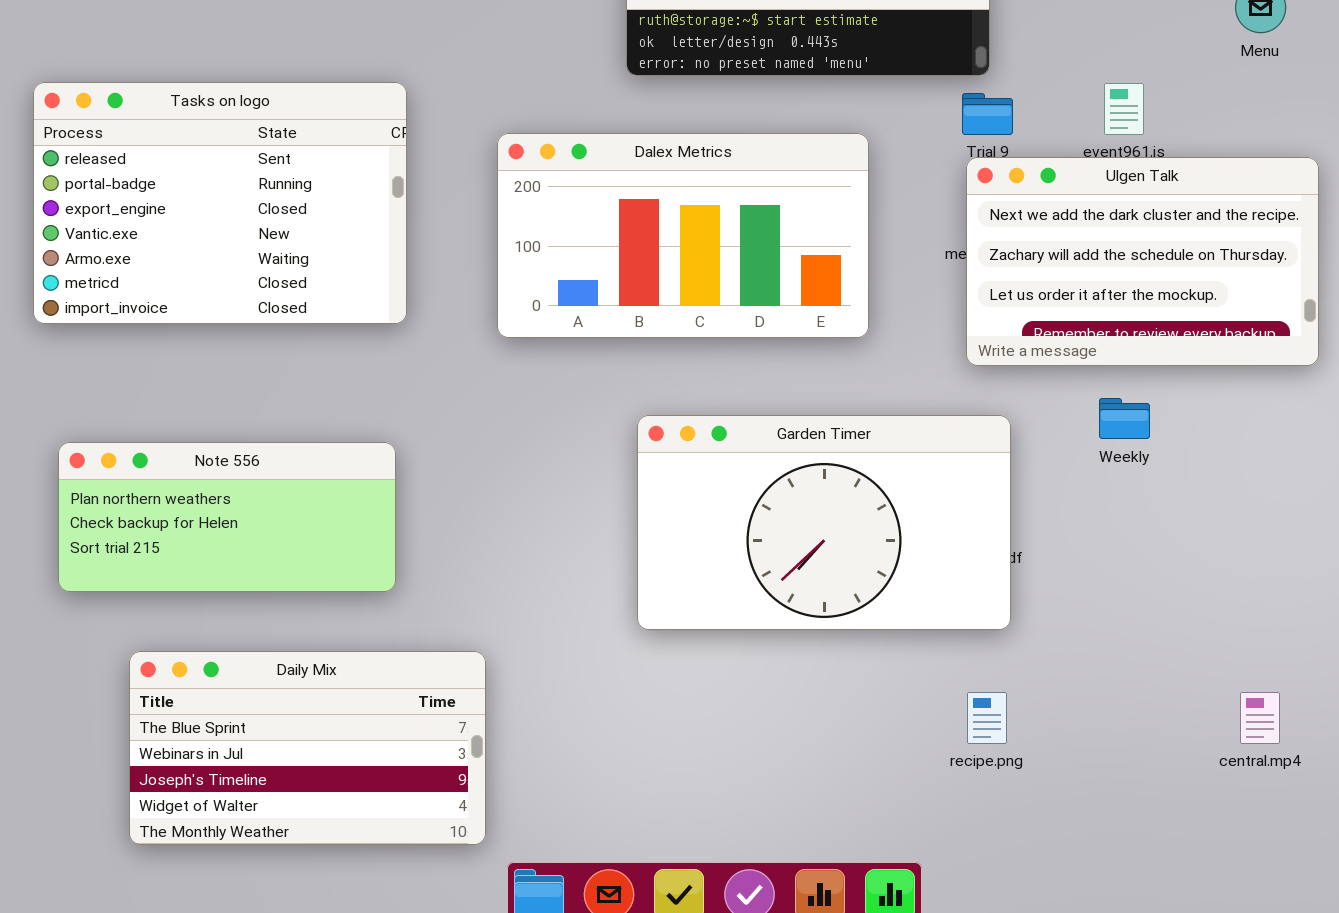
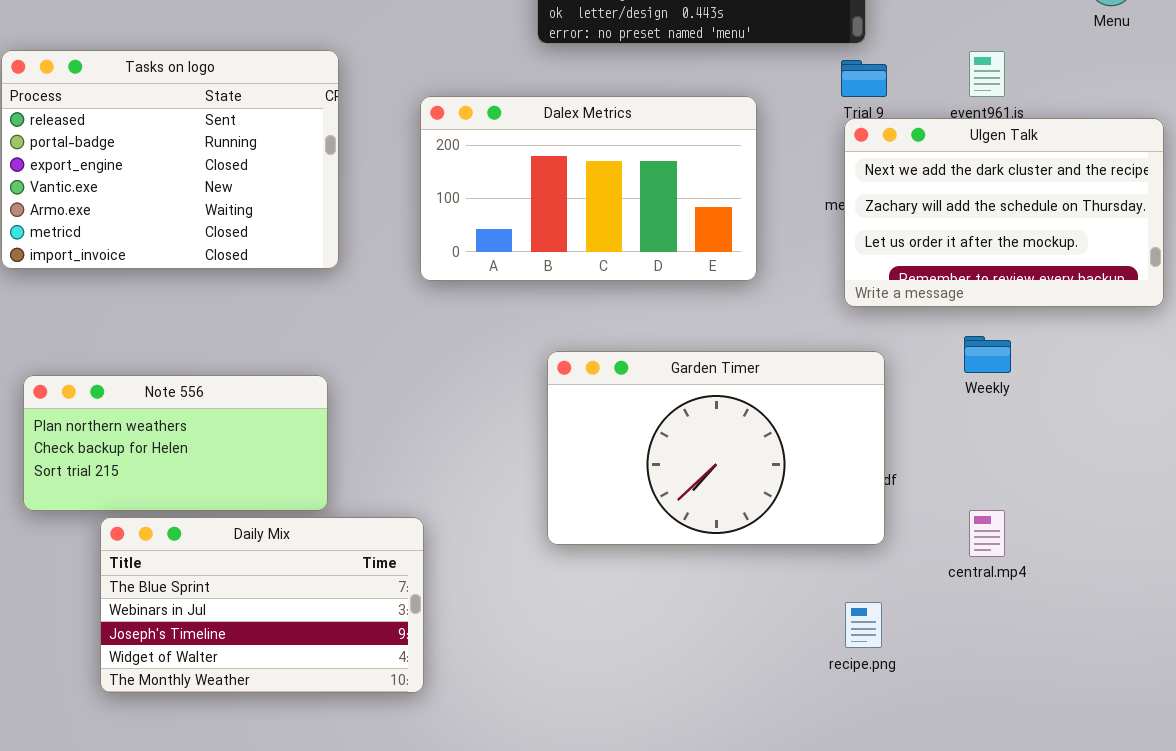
Daily Mix: [129,651,486,845] -> [100,517,424,693], moved
central.mp4: [1240,692,1280,744] -> [969,510,1005,557], moved

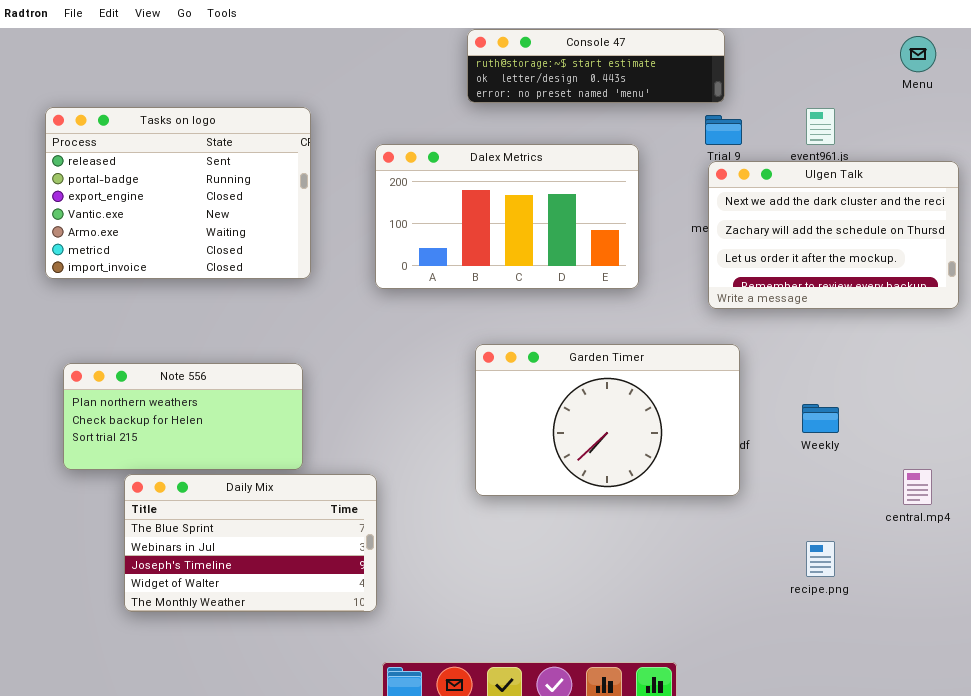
Weekly: [964,336,1011,373] -> [802,404,839,433], moved
central.mp4: [969,510,1005,557] -> [903,469,932,505], moved
recipe.png: [845,602,882,648] -> [806,541,835,577], moved

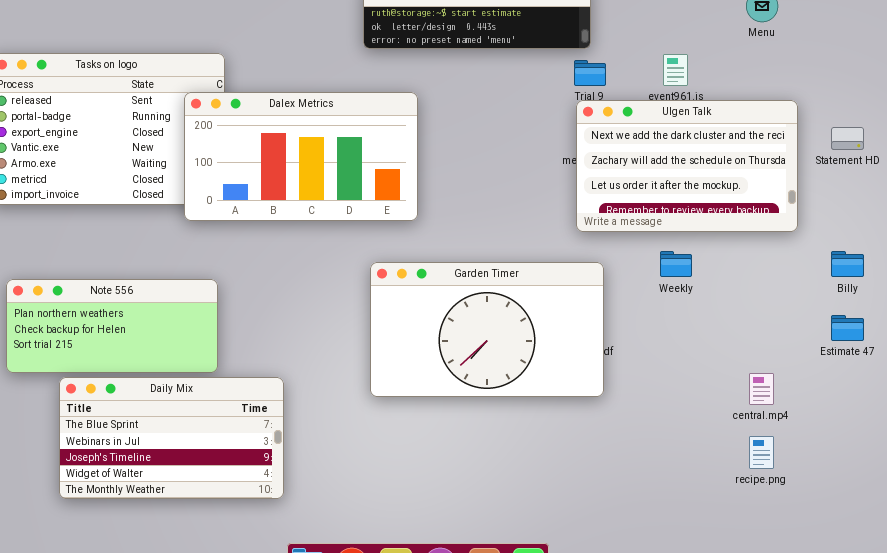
Dalex Metrics: [375,144,639,289] -> [184,92,418,221], moved
Weekly: [802,404,839,433] -> [660,251,692,277], moved
recipe.png: [806,541,835,577] -> [749,436,774,469], moved

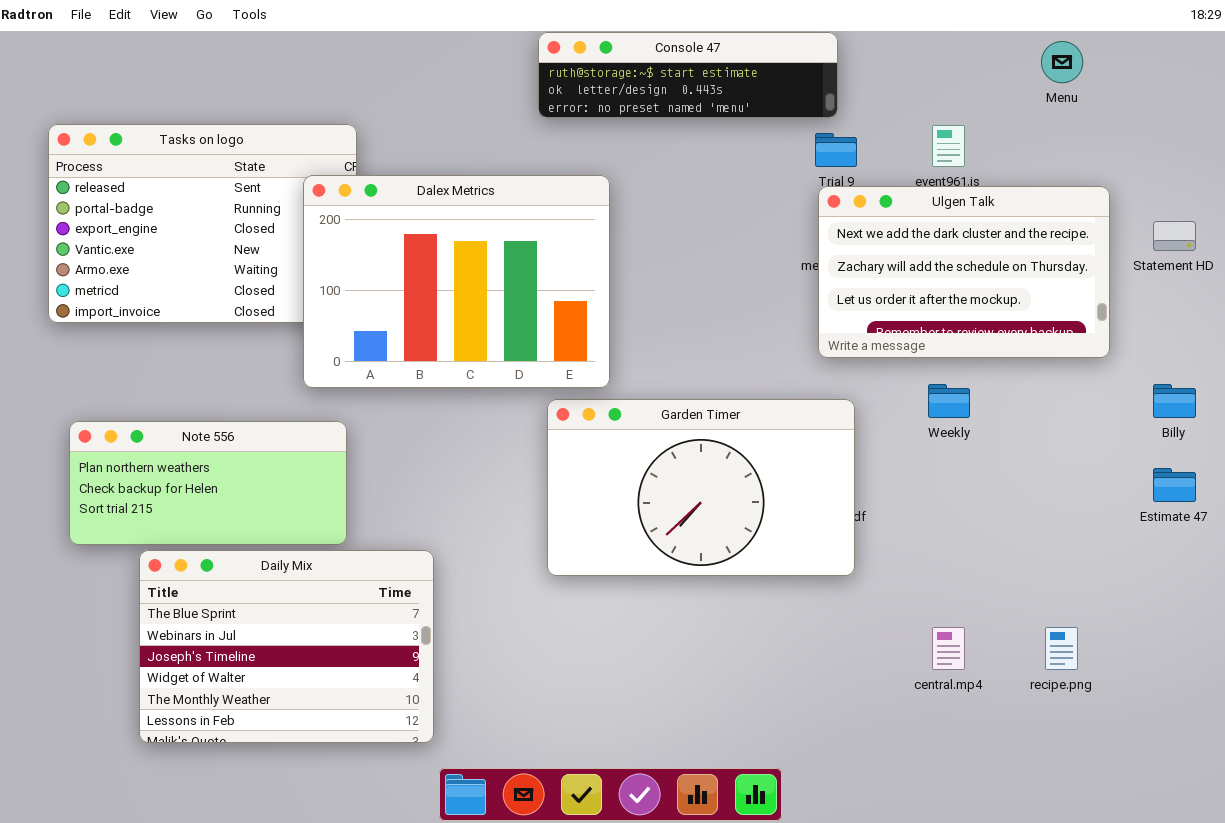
Dalex Metrics: [184,92,418,221] -> [303,175,610,388], resized
central.mp4: [749,373,774,405] -> [932,627,965,670], moved
Daily Mix: [59,377,284,499] -> [139,550,434,743], resized

